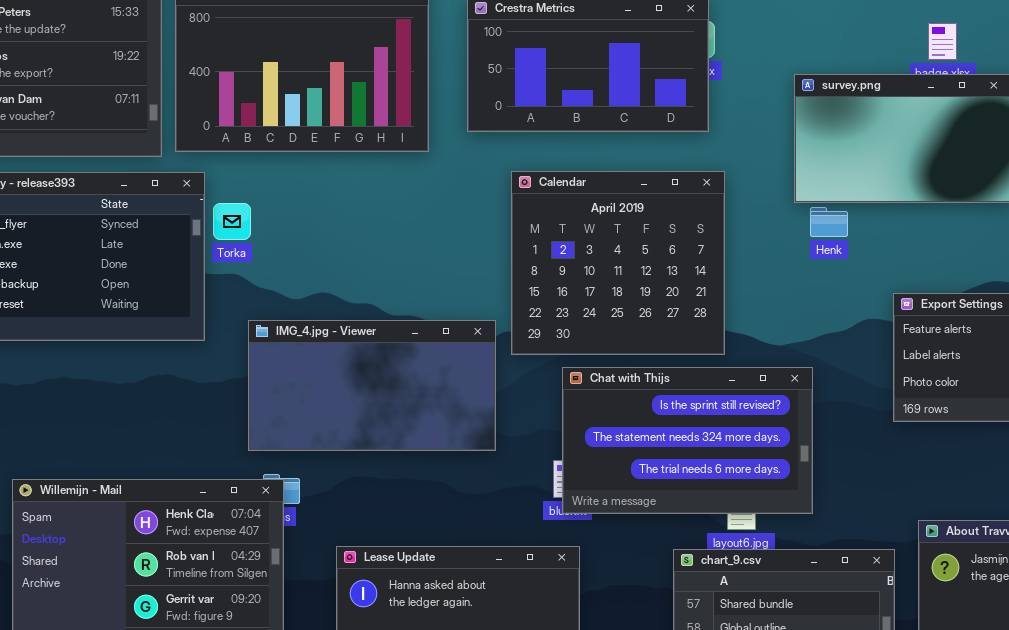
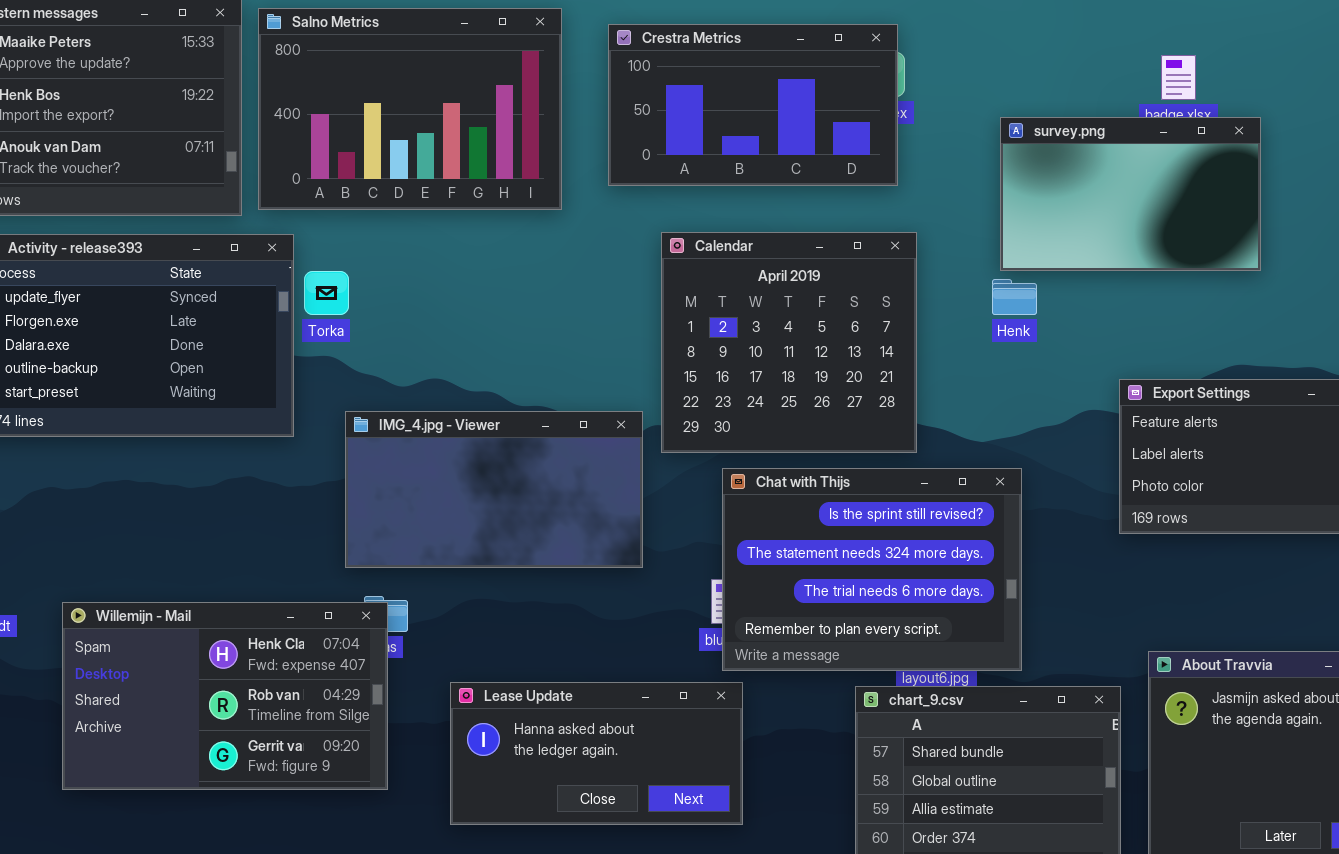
Henk: [810,207,848,237] -> [992,279,1037,315], moved
Chat with Thijs: [562,367,813,514] -> [722,468,1022,671], resized

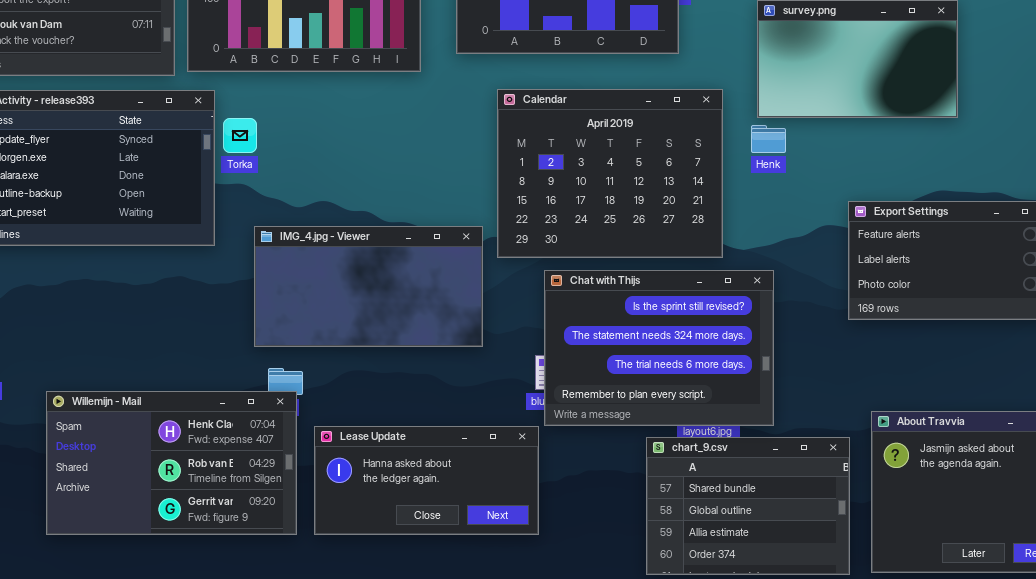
Calendar: [661,232,917,453] -> [497,89,723,258], resized
Willemijn - Mail: [62,602,388,790] -> [46,391,297,535], moved
Lease Update: [450,682,743,825] -> [314,426,539,535], moved

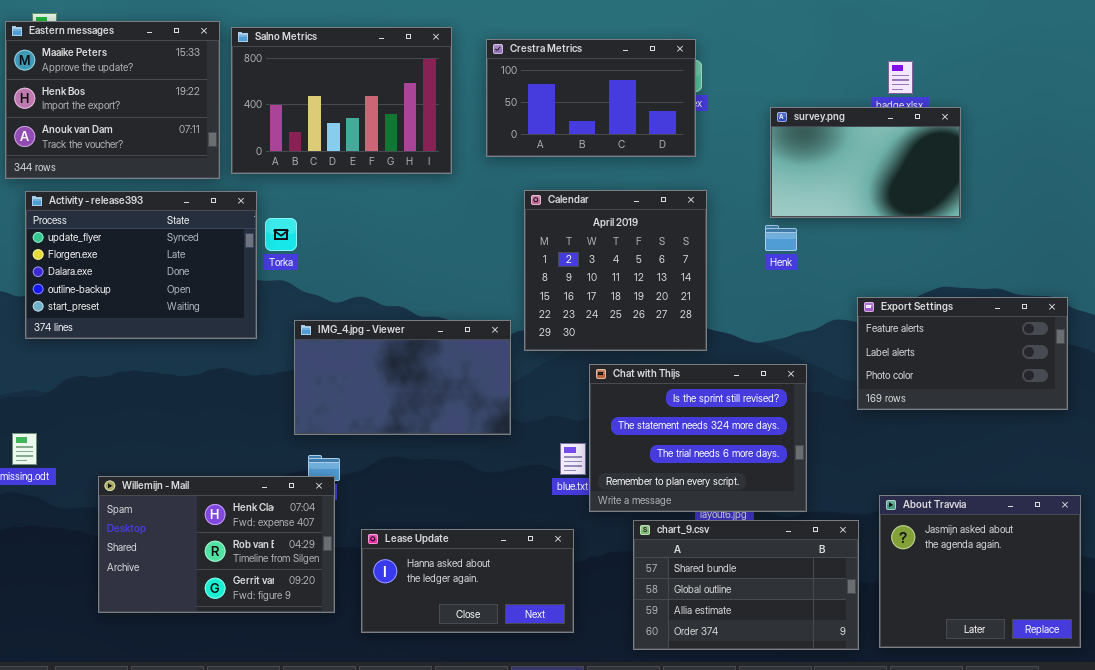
Calendar: [497,89,723,258] -> [524,190,707,351], resized
Chat with Thijs: [544,270,774,426] -> [589,364,807,512], moved
Lease Update: [314,426,539,535] -> [361,529,574,633], moved
chart_9.csv: [646,437,850,575] -> [633,520,859,650], resized

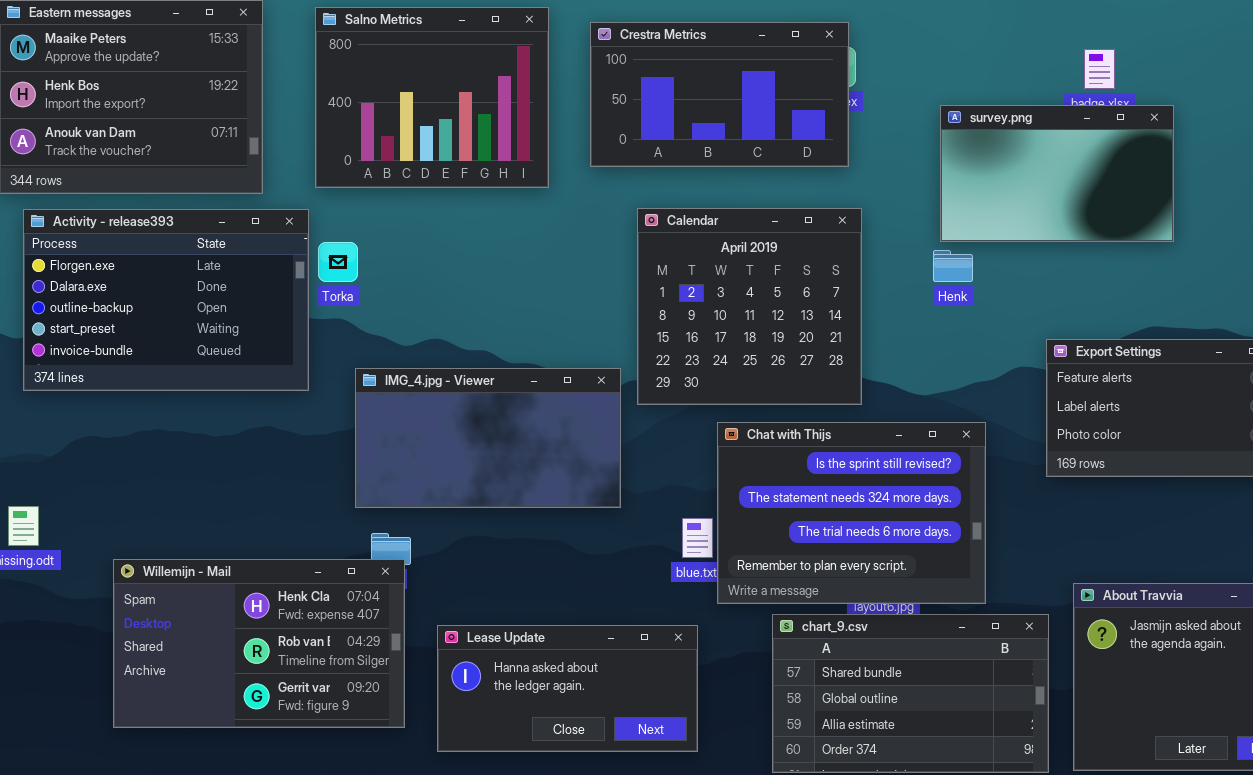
Salno Metrics: [231,27,452,174] -> [315,7,549,188], resized
Activity - release393: [25,191,257,339] -> [23,209,309,391], scrolled down 1 row

